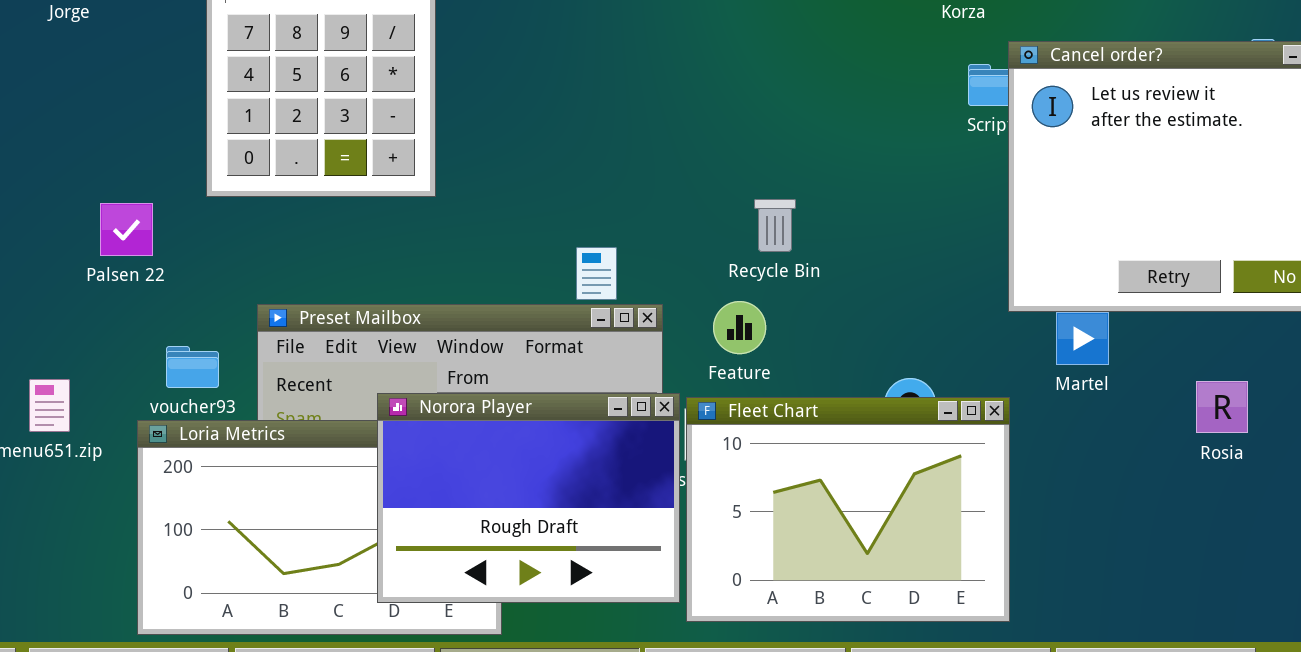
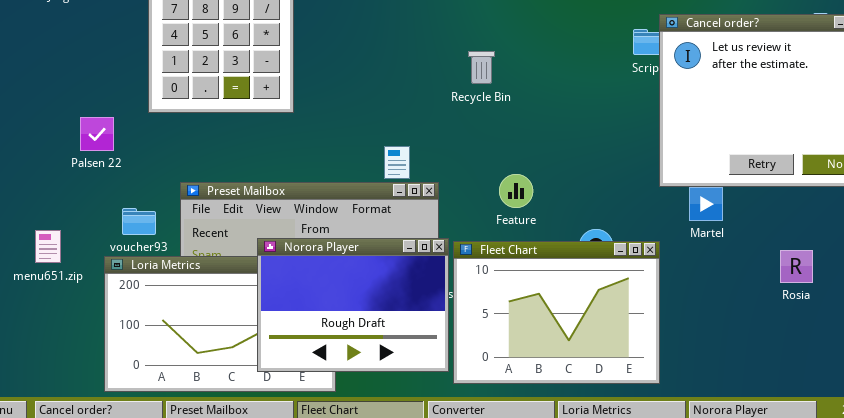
Recycle Bin: [754,199,796,252] -> [468,51,495,84], moved
Feature: [713,301,766,354] -> [499,174,533,208], moved
Rosia: [1196,381,1248,433] -> [780,250,813,283], moved

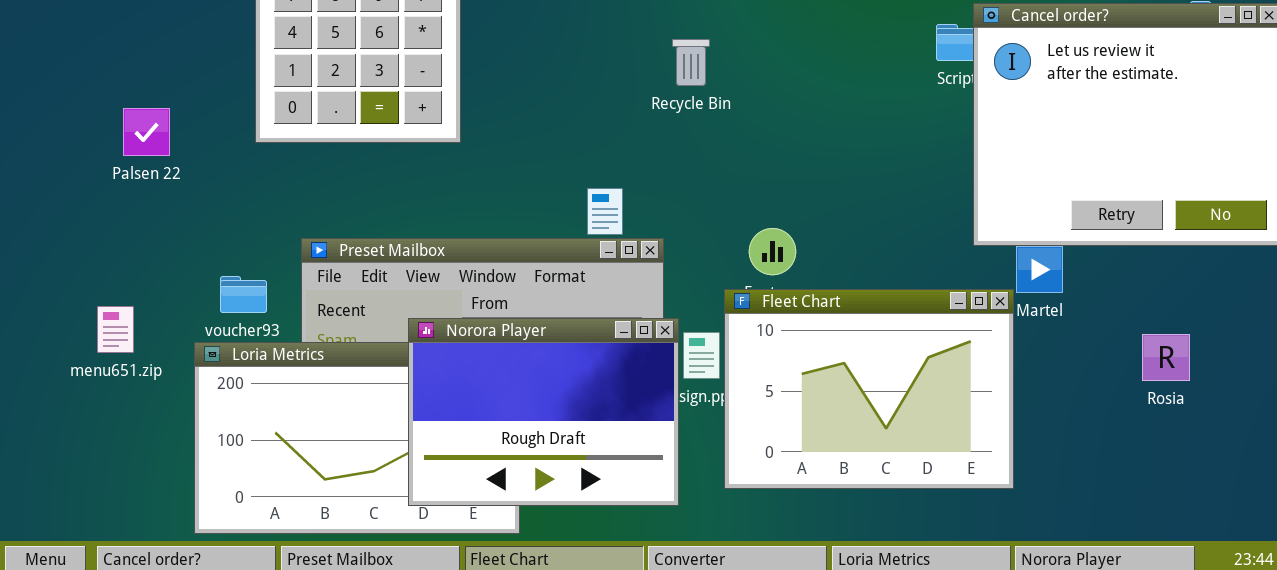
Recycle Bin: [468,51,495,84] -> [672,39,710,86], moved
Palsen 22: [80,117,114,151] -> [123,108,170,156], moved
Fleet Chart: [453,241,660,384] -> [724,289,1014,489], moved

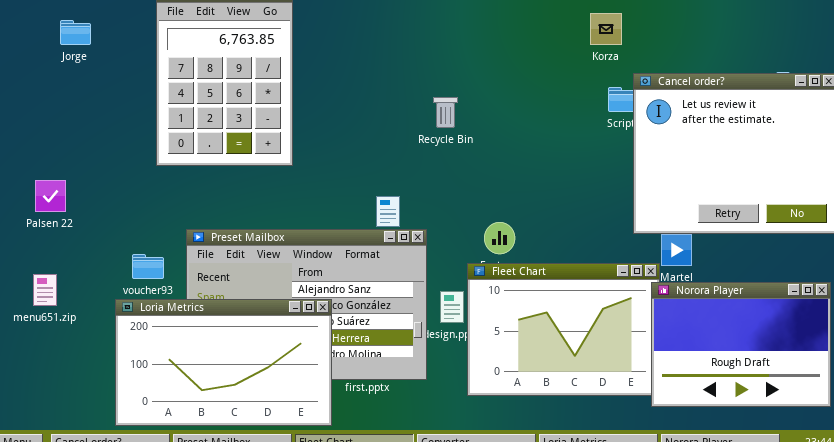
Palsen 22: [123,108,170,156] -> [35,180,66,212], moved
menu651.zip: [97,306,134,353] -> [33,274,57,306], moved
Norora Player: [408,318,679,506] -> [651,282,831,407], moved

